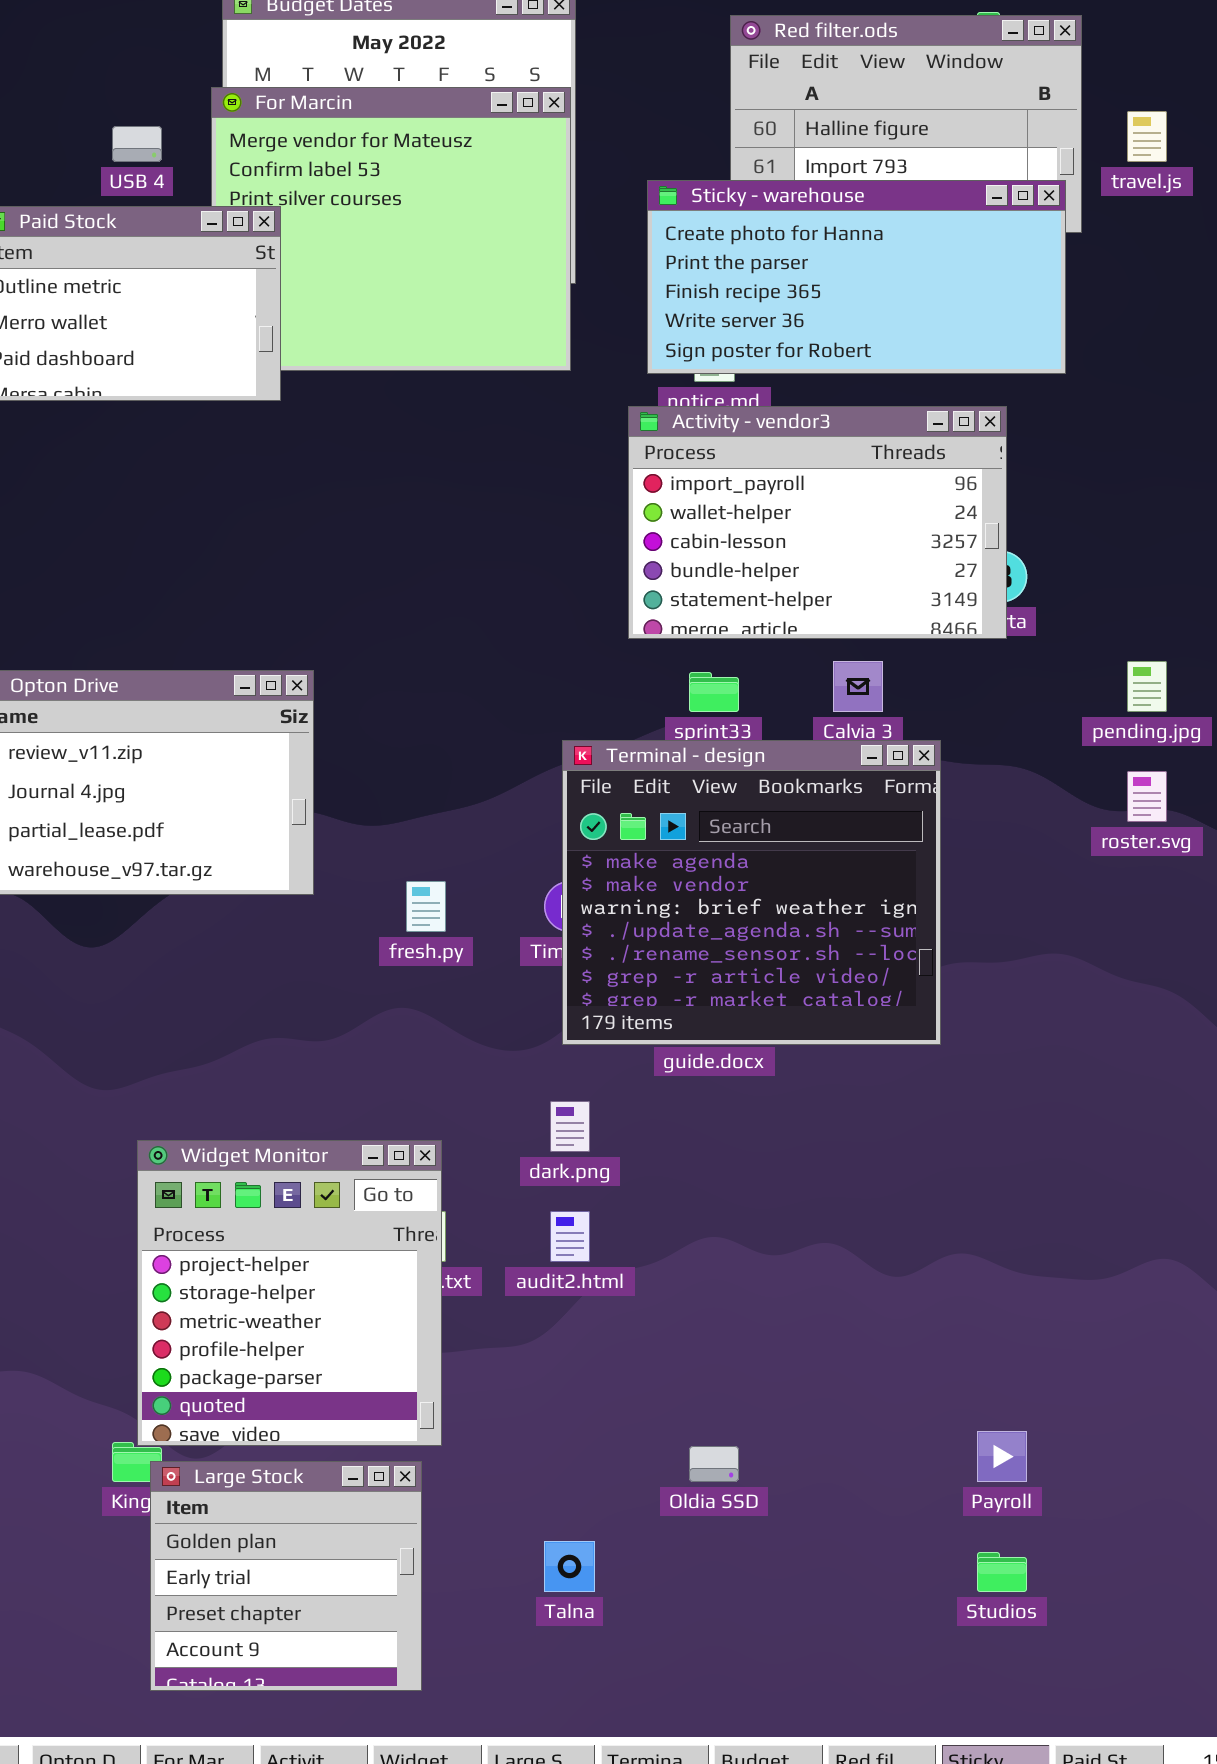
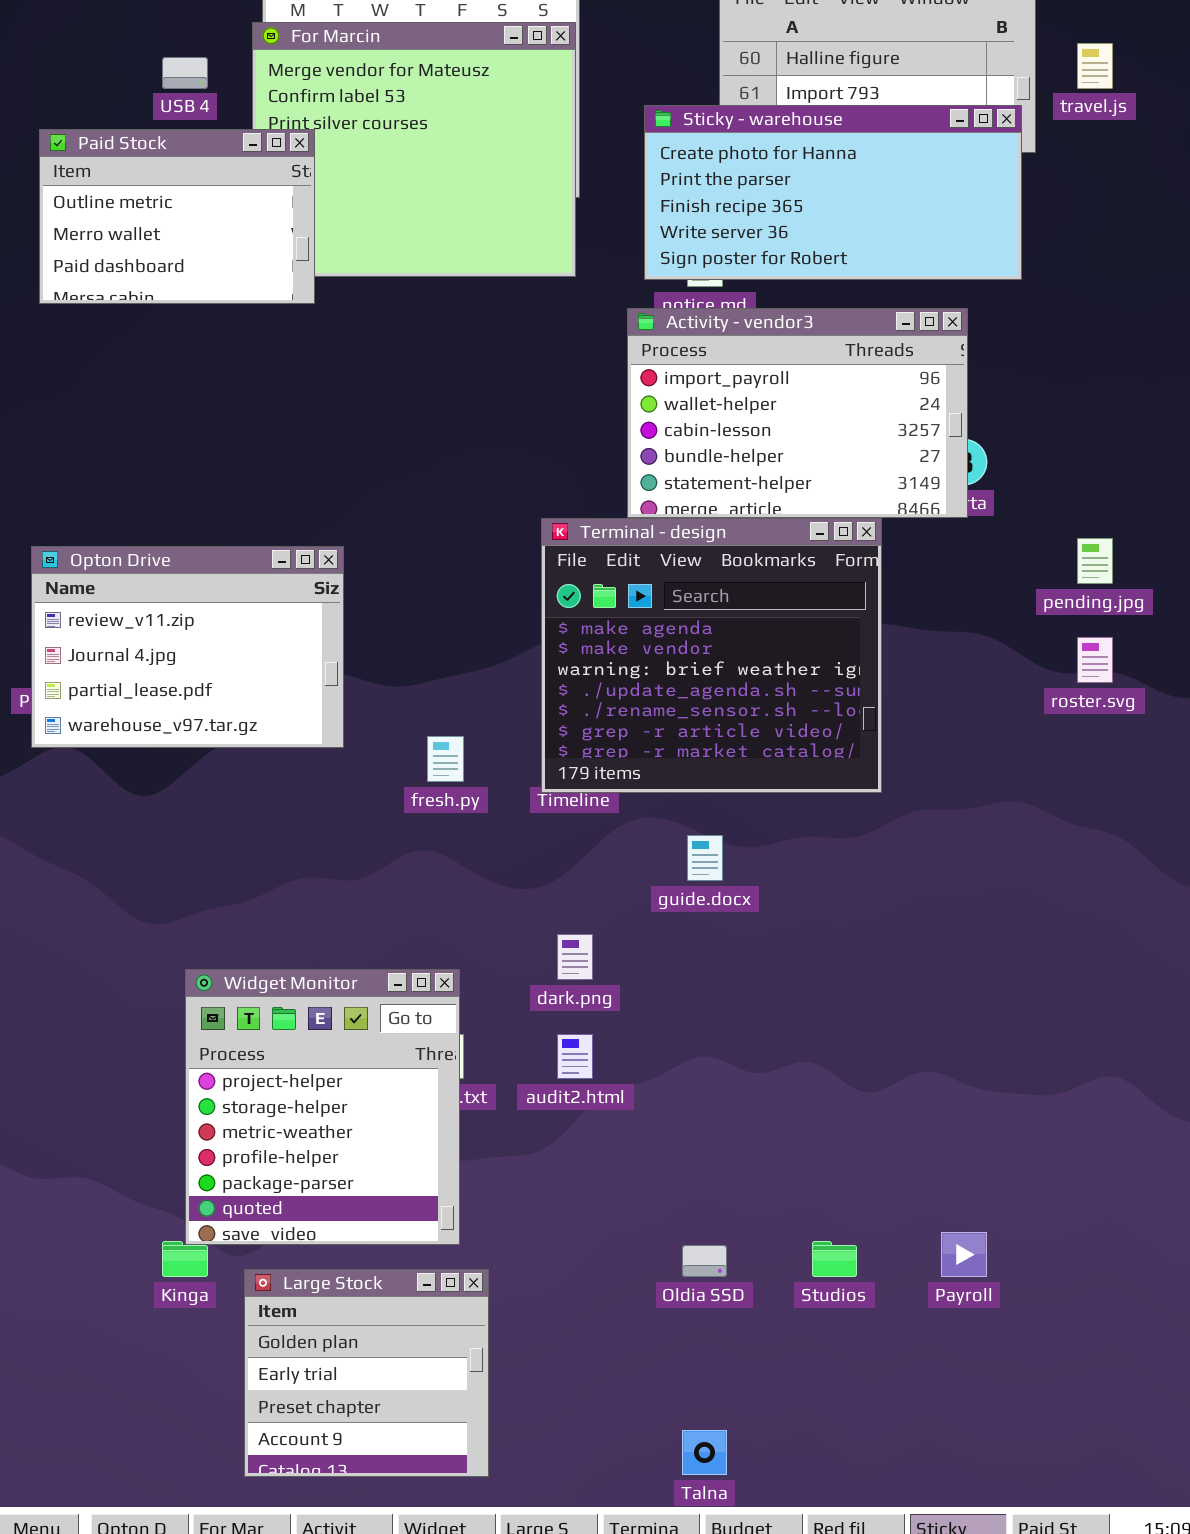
Terminal - design: [562,740,941,1045] -> [541,518,882,793], moved
Large Stock: [150,1461,422,1691] -> [244,1269,489,1477], moved
Talna: [544,1541,595,1592] -> [682,1430,727,1475], moved
Studios: [977,1552,1027,1592] -> [812,1241,857,1277], moved

